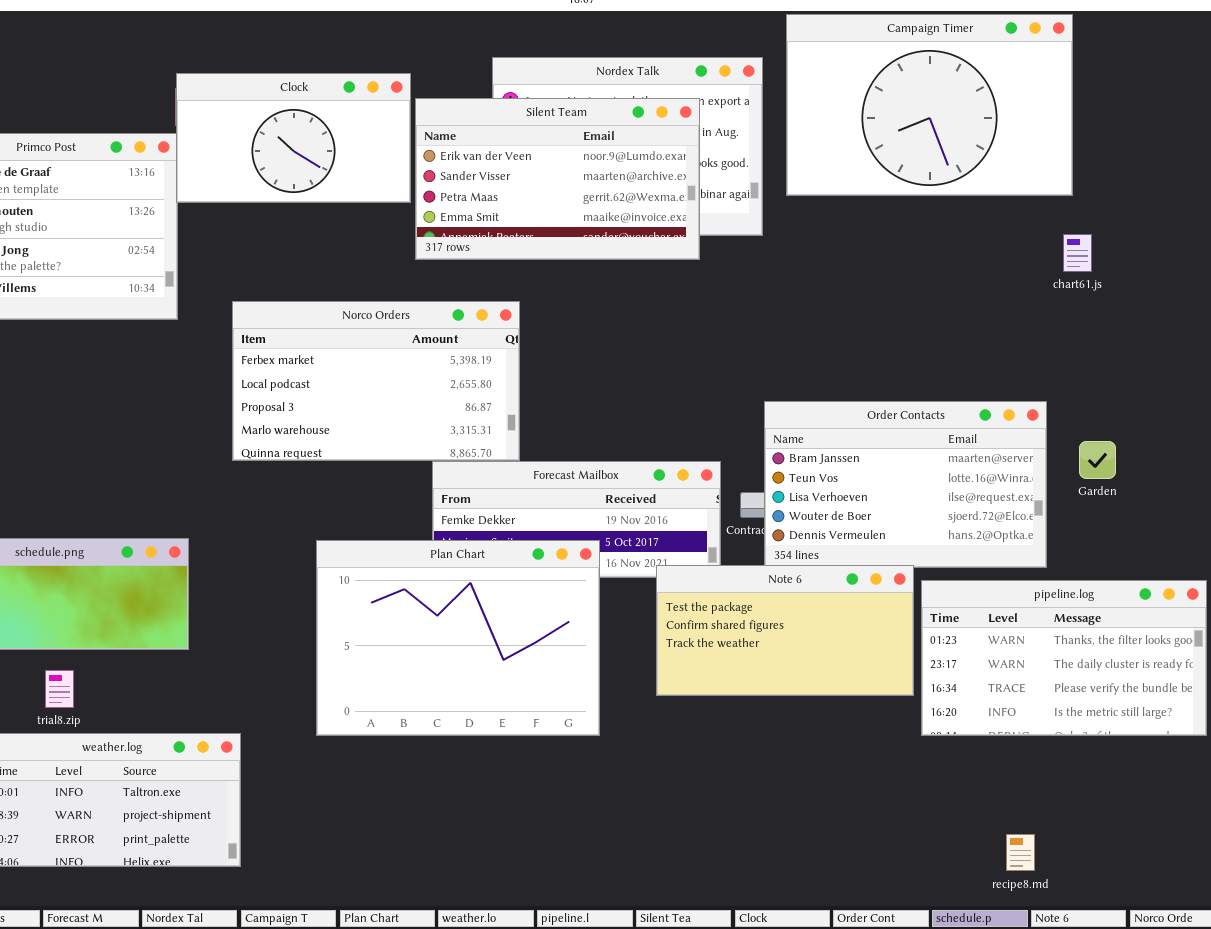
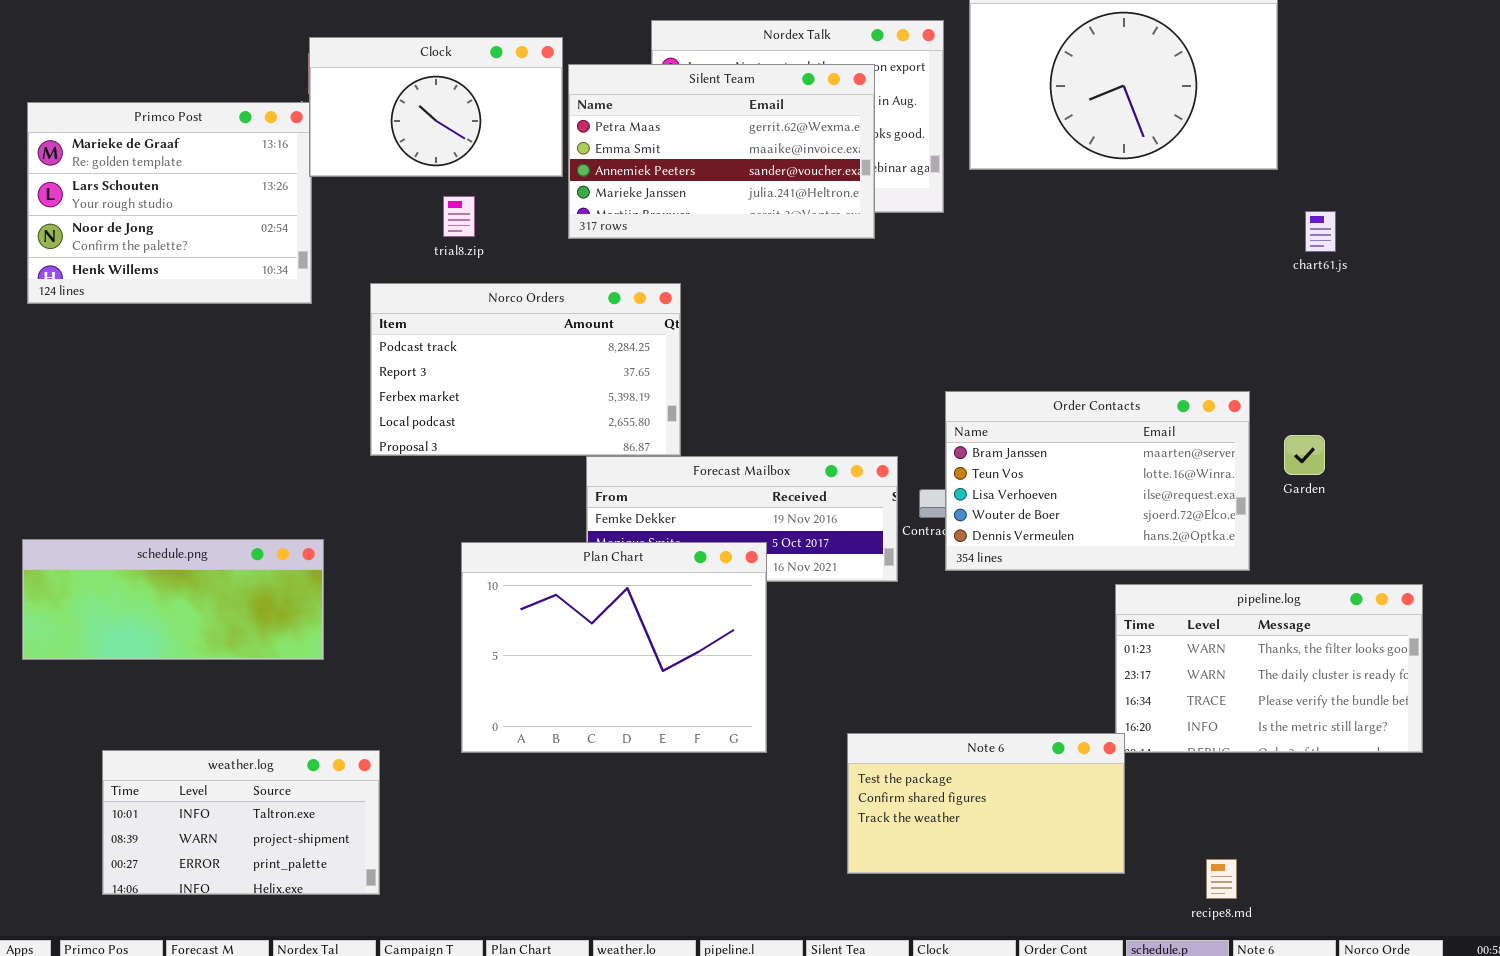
Silent Team: [415,98,700,260] -> [568,64,875,239], scrolled down 2 rows
chart61.js: [1063,234,1092,272] -> [1305,211,1336,252], moved
Norco Orders: [232,301,520,461] -> [370,283,681,456], scrolled up 2 rows
Note 6: [656,565,914,696] -> [847,733,1125,874], moved
trial8.zip: [45,670,74,708] -> [443,196,475,237], moved

